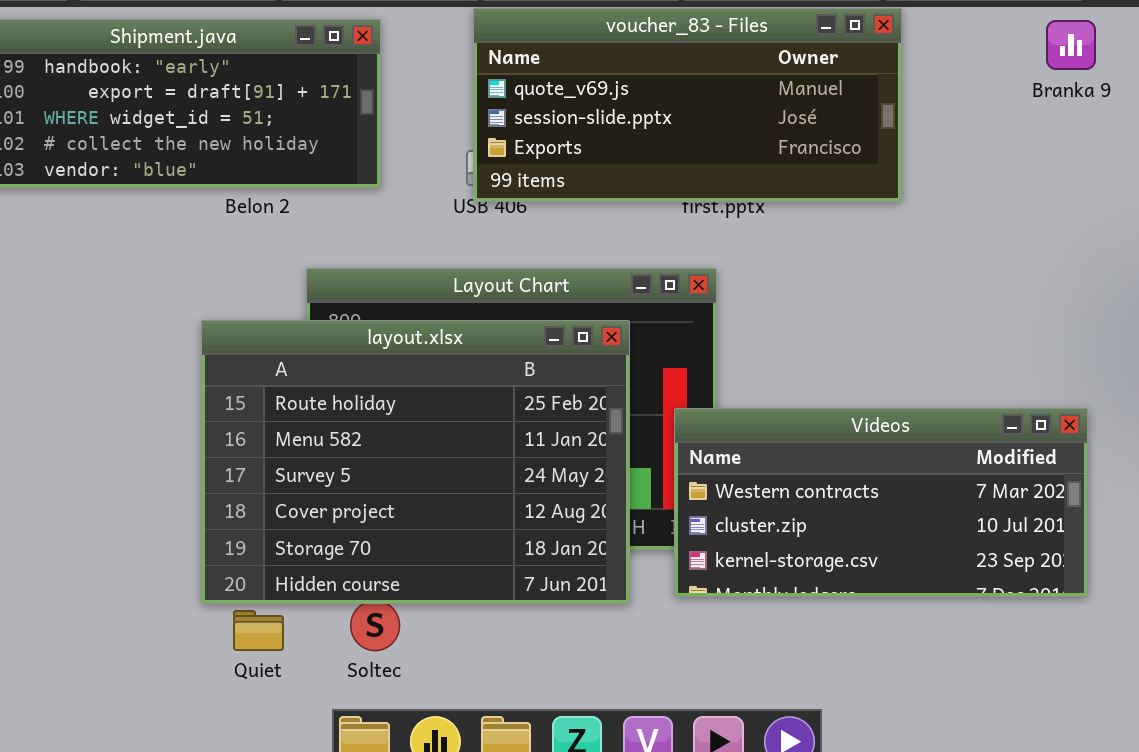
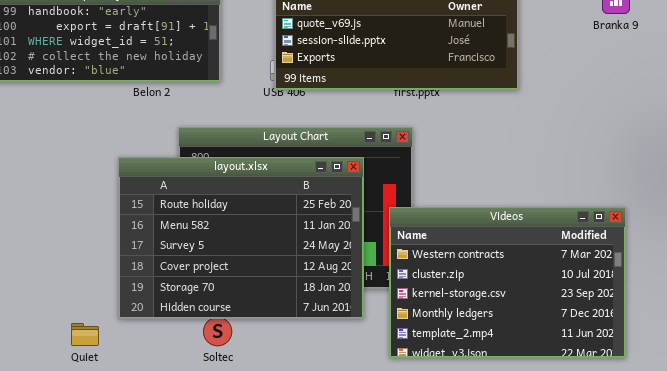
Videos: [674,408,1088,597] -> [389,207,626,358], resized
Quiet: [233,610,284,651] -> [71,323,99,346], moved

